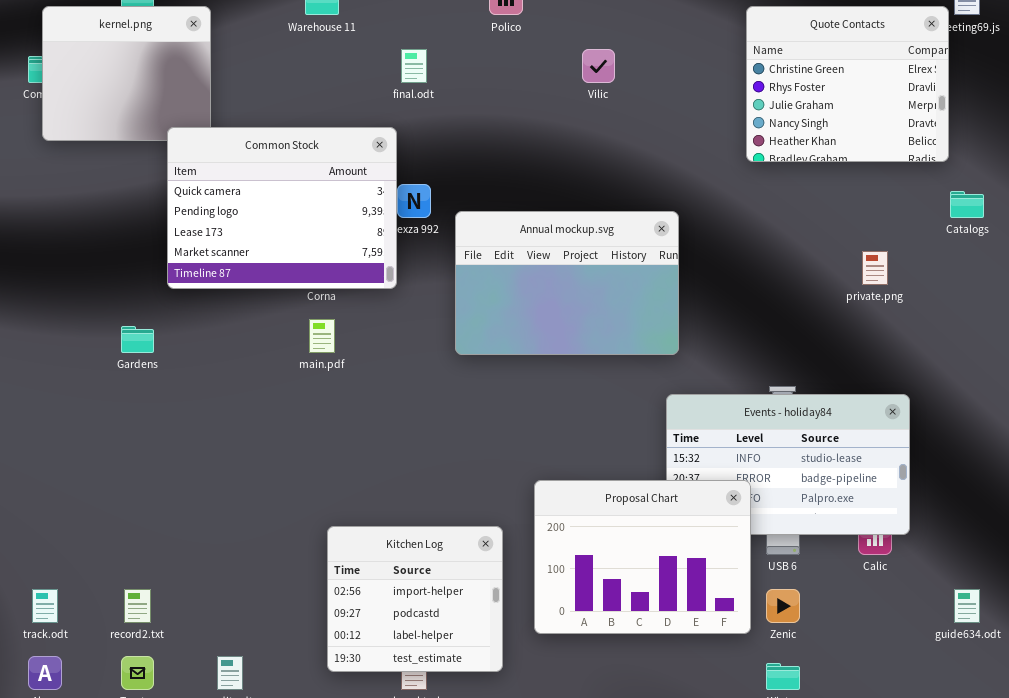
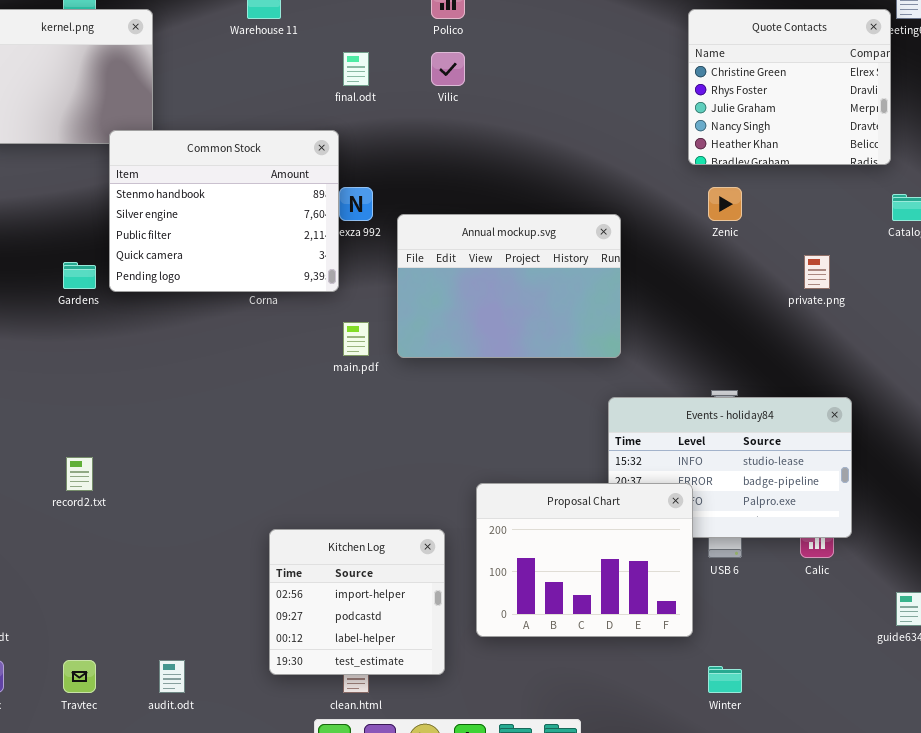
Vilic: [582,49,615,83] -> [431,52,465,86], moved
Common Stock: [167,127,397,289] -> [109,130,339,292], scrolled up 3 rows
main.pdf: [309,319,335,353] -> [343,322,369,356], moved
Gardens: [121,326,154,353] -> [63,262,96,289], moved
record2.txt: [124,589,151,623] -> [66,457,93,491], moved
Zenic: [766,589,800,623] -> [708,187,742,221], moved

